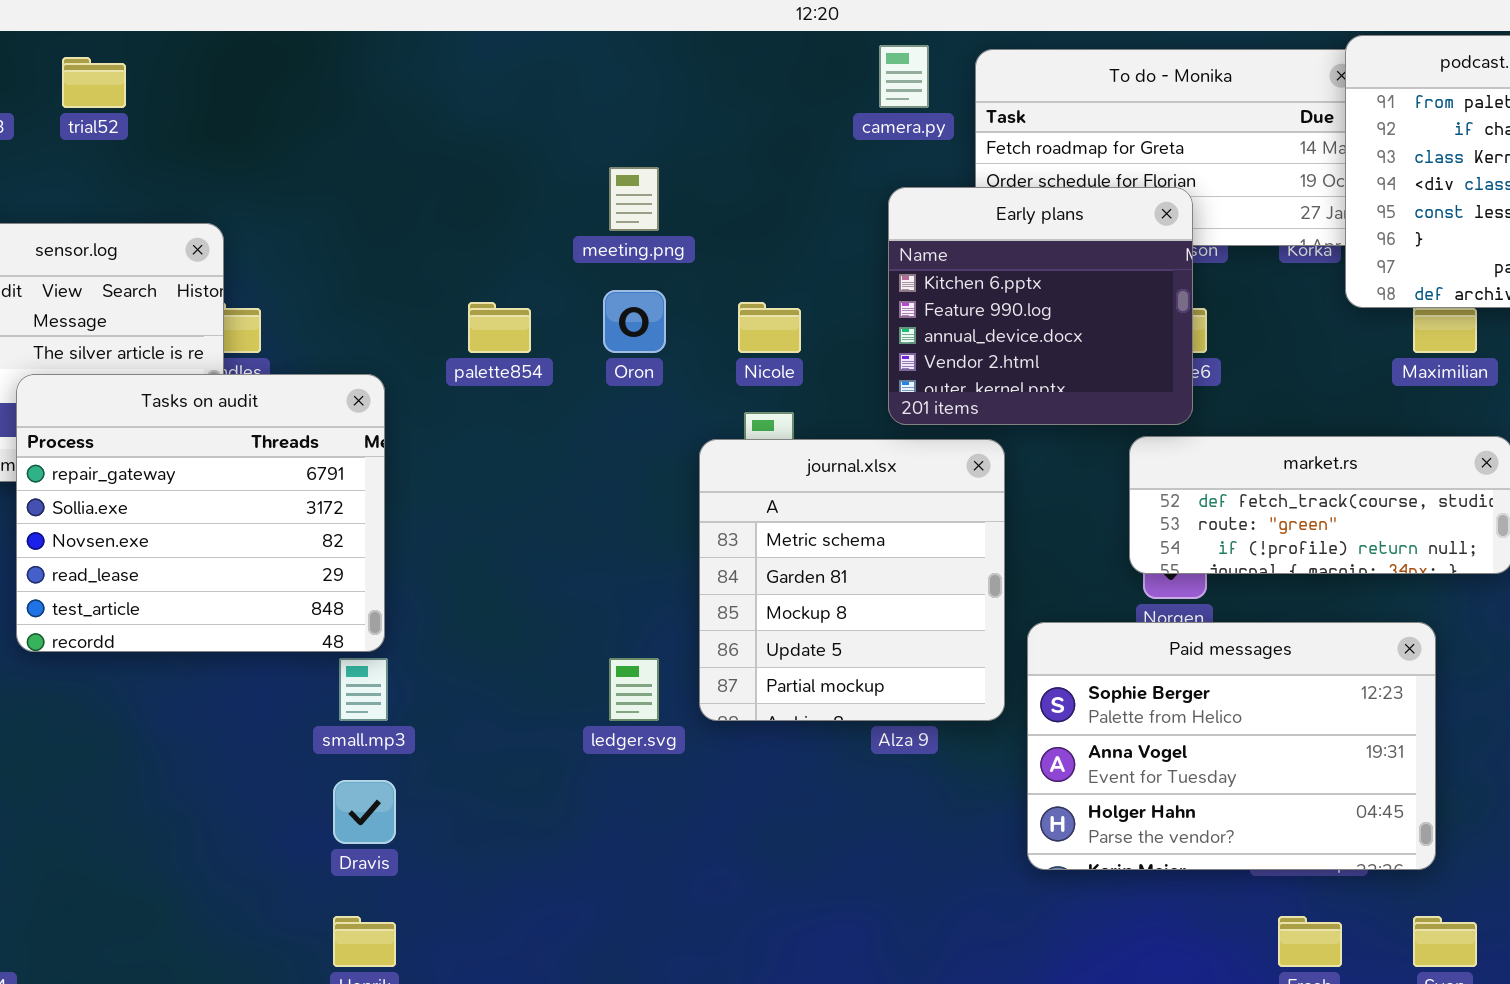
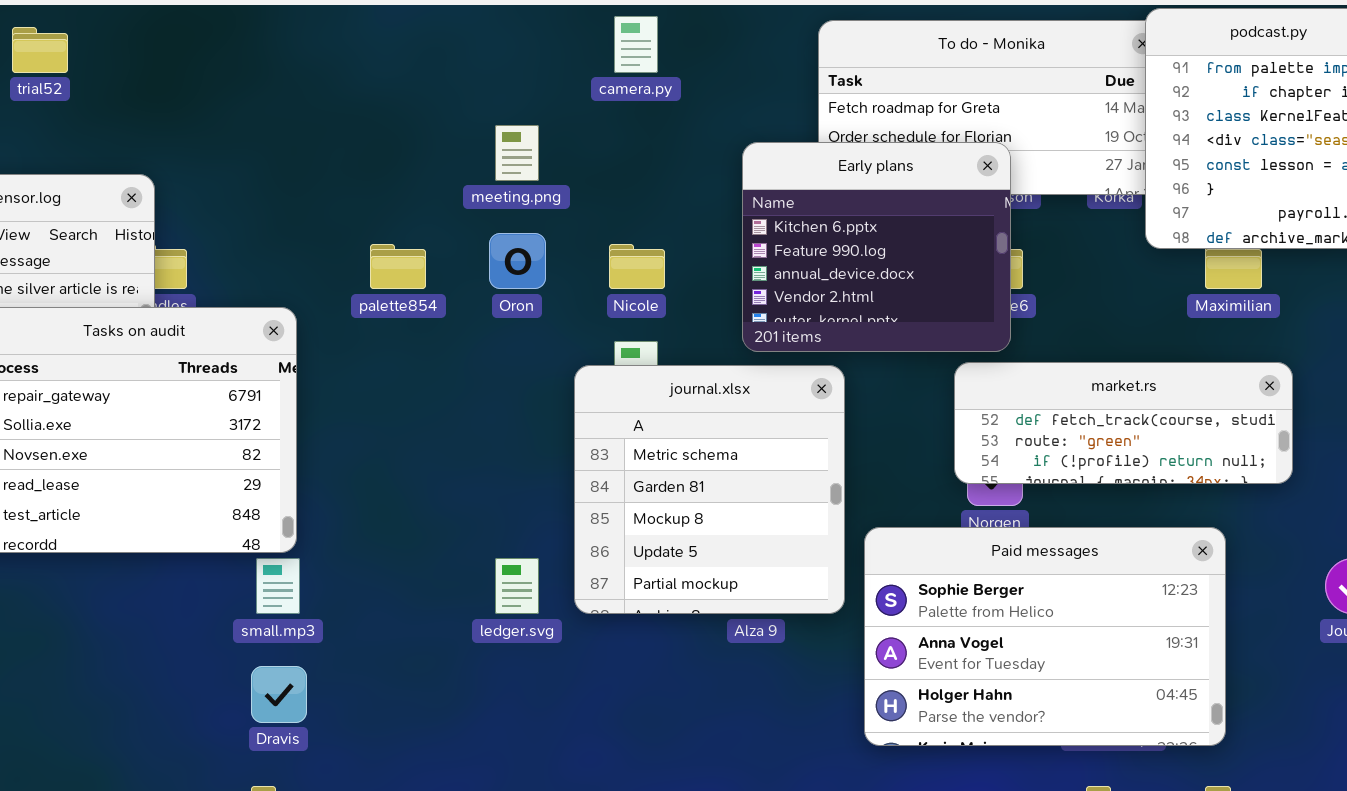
camera.py: [879,45,929,108] -> [614,16,658,73], moved

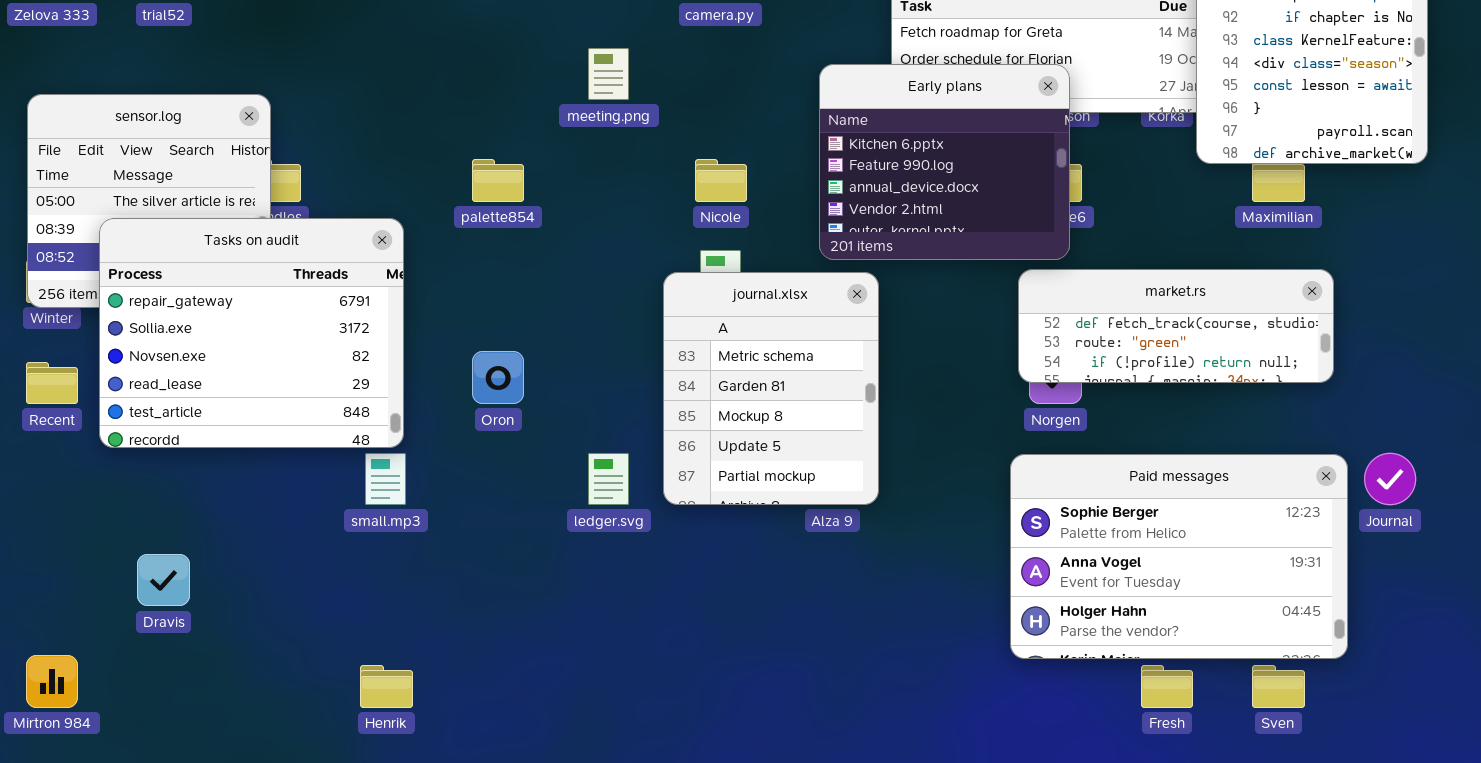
Oron: [489,233,546,289] -> [472,351,524,404], moved
journal.xlsx: [574,365,845,614] -> [663,272,879,505], resized
Paid messages: [864,527,1226,746] -> [1010,454,1348,659], moved
Dravis: [251,666,307,723] -> [137,554,190,606], moved

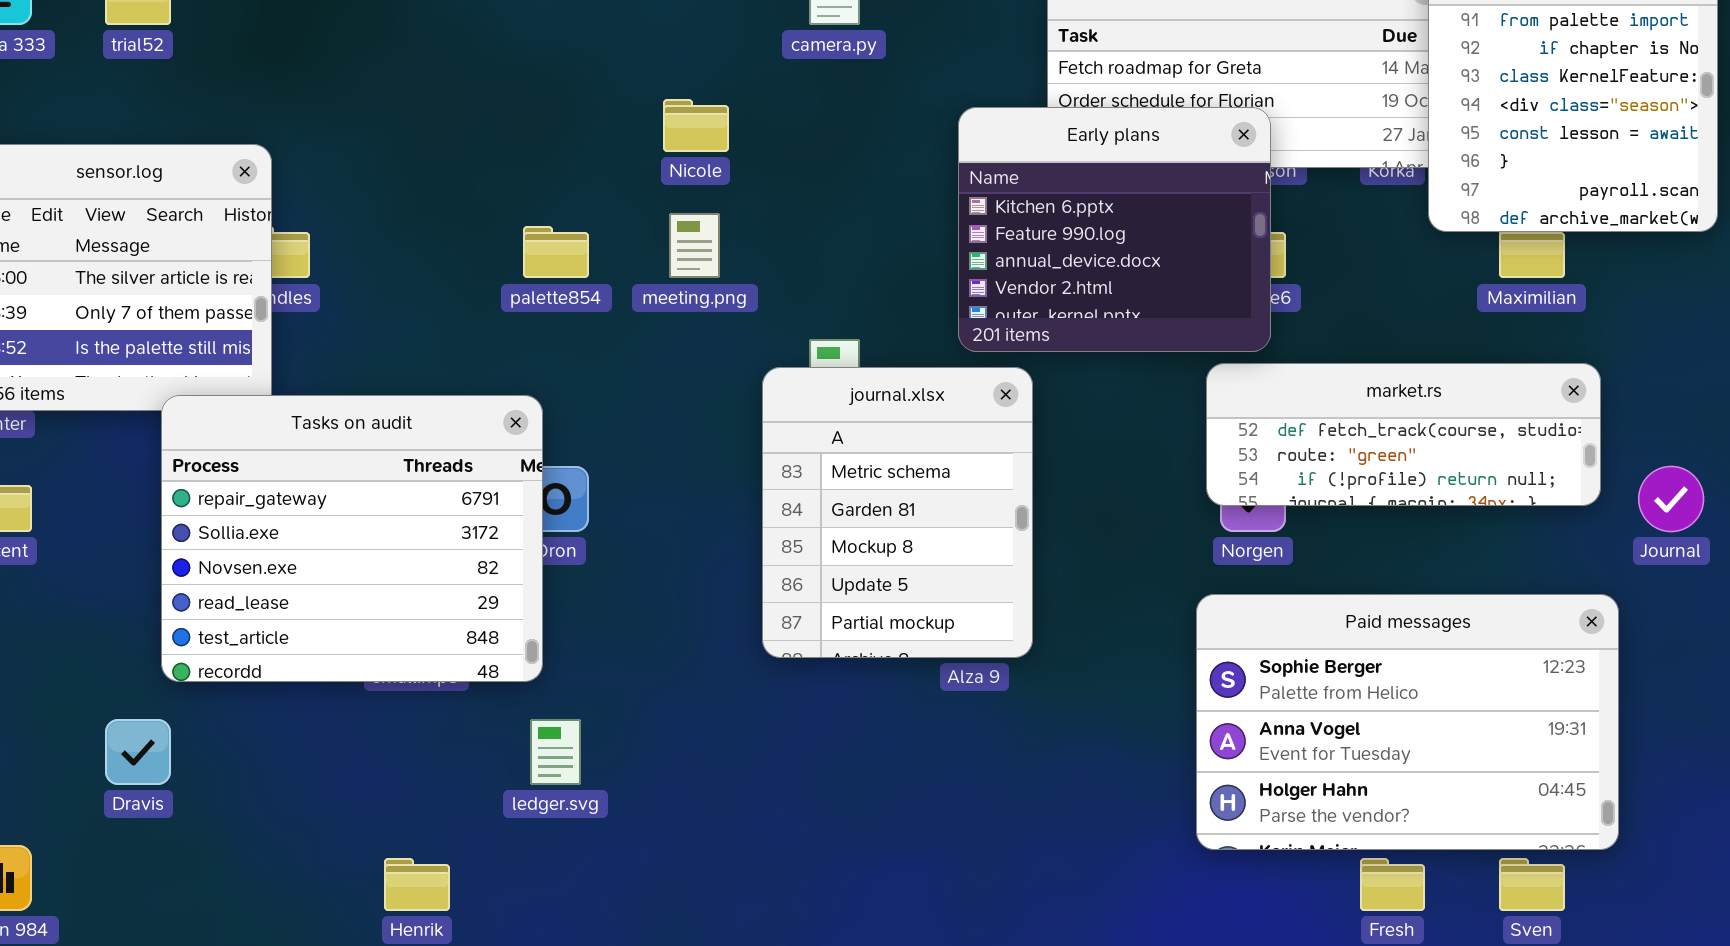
meeting.png: [588,48,629,100] -> [669,213,720,278], moved
Nicole: [695,159,747,202] -> [663,99,729,152], moved
Tasks on audit: [99,218,404,448] -> [161,395,543,682], moved
ledger.svg: [588,453,629,505] -> [530,719,581,785], moved
Journal: [1364,453,1416,505] -> [1638,466,1704,532], moved

